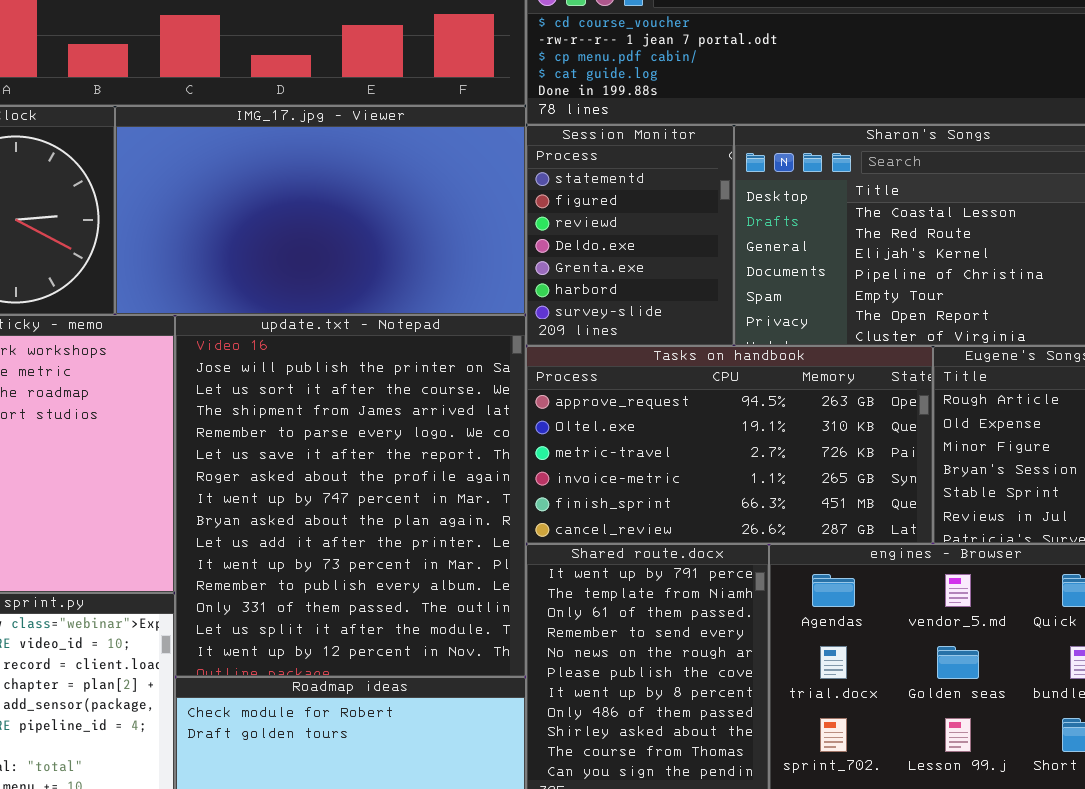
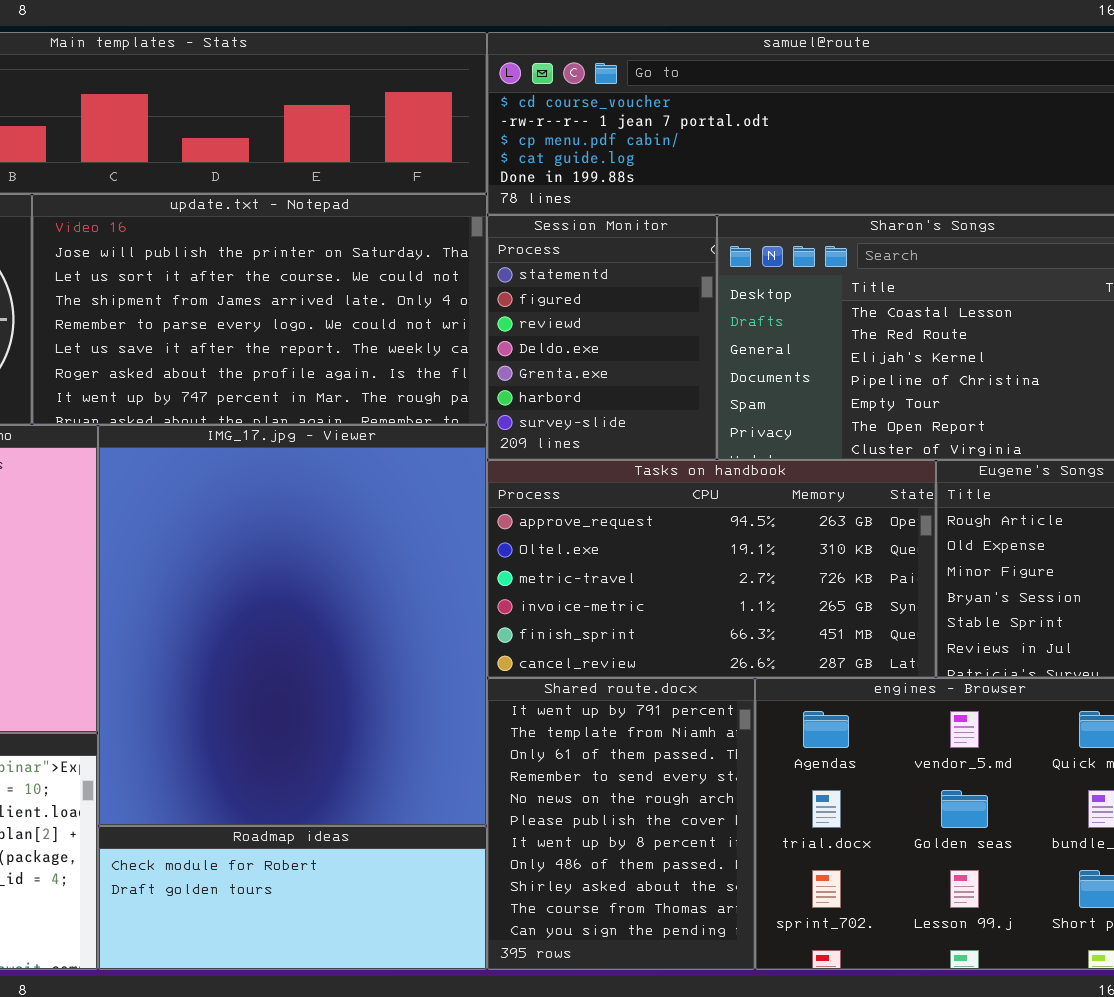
IMG_17.jpg - Viewer: [115,106,526,315] -> [98,425,487,826], moved, resized
update.txt - Notepad: [175,315,526,677] -> [32,194,487,425], moved, resized

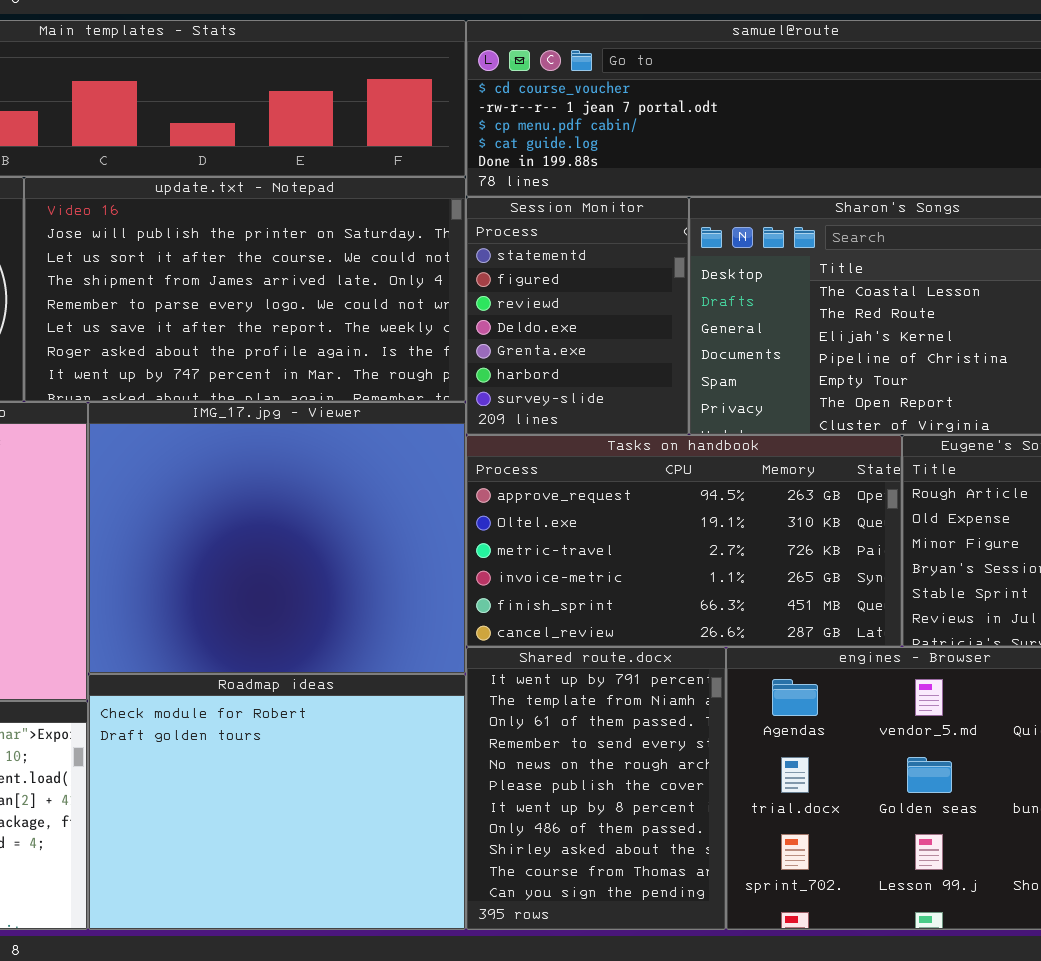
IMG_17.jpg - Viewer: [98,425,487,826] -> [88,402,466,674], resized
Roadmap ideas: [98,826,487,970] -> [88,674,466,930], resized

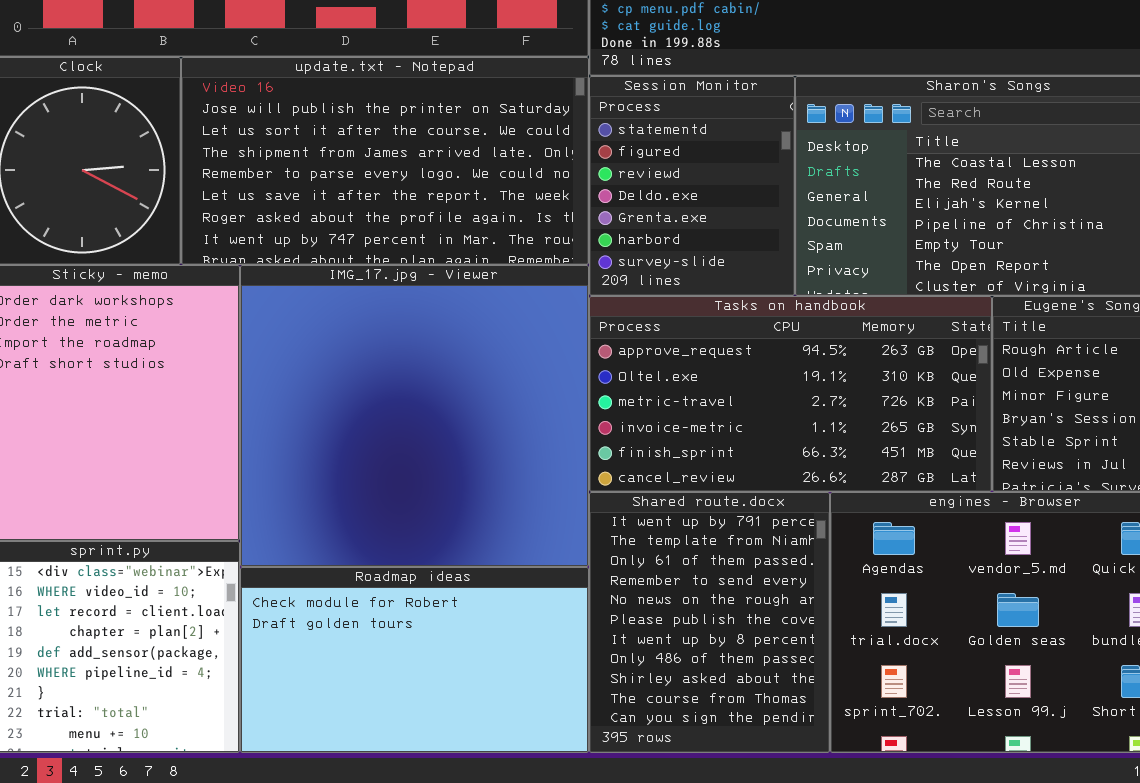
IMG_17.jpg - Viewer: [88,402,466,674] -> [240,265,589,567], resized
Roadmap ideas: [88,674,466,930] -> [240,567,589,753], resized

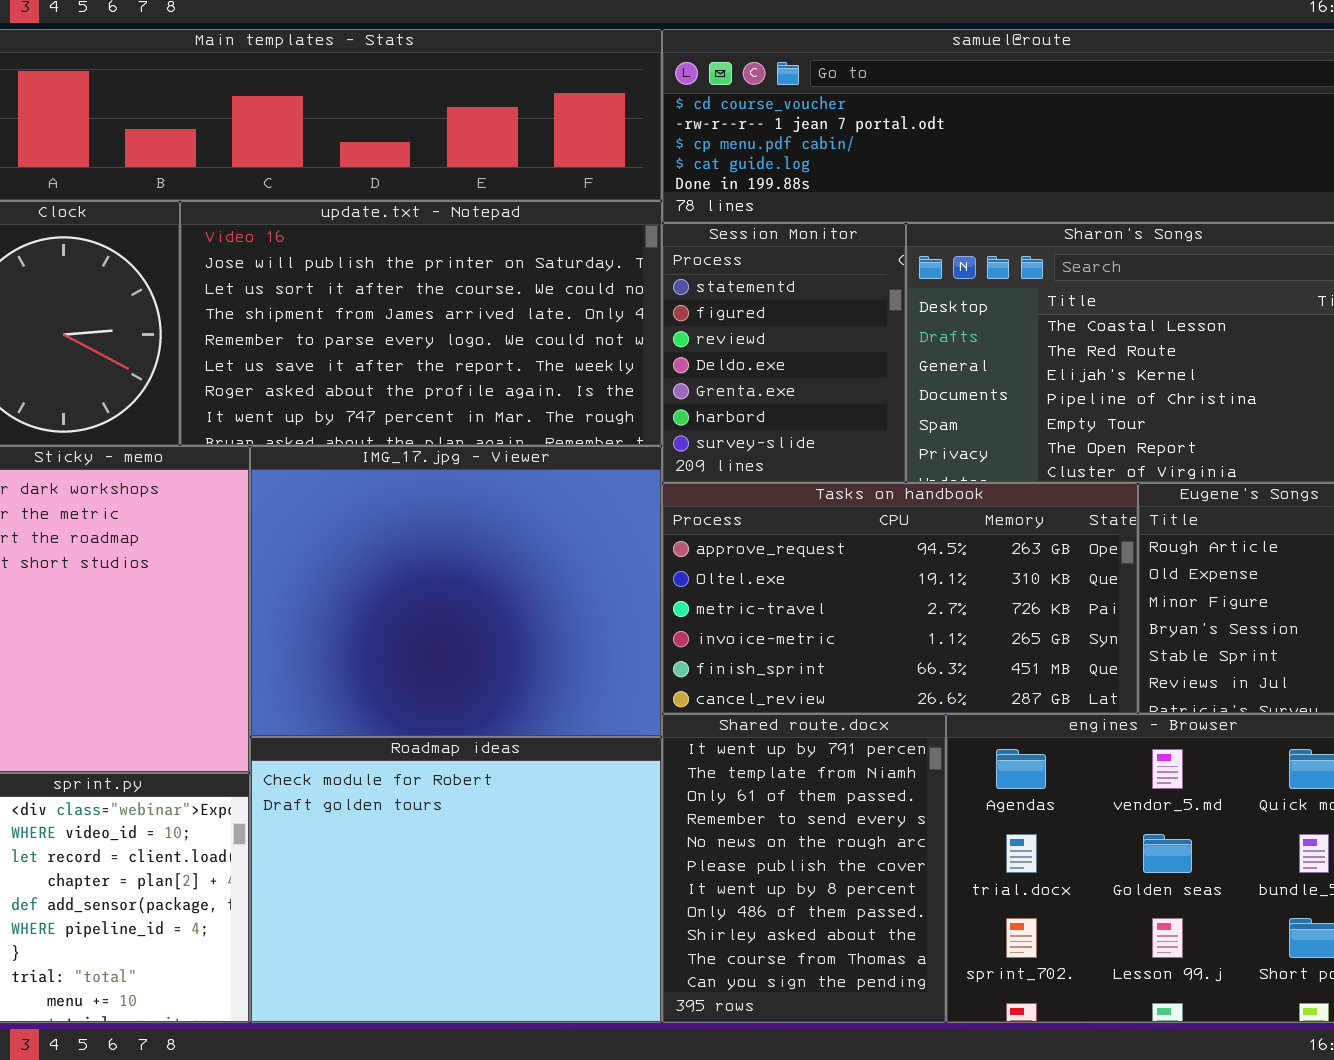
IMG_17.jpg - Viewer: [240,265,589,567] -> [250,446,662,737], resized
Roadmap ideas: [240,567,589,753] -> [250,737,662,1023], resized

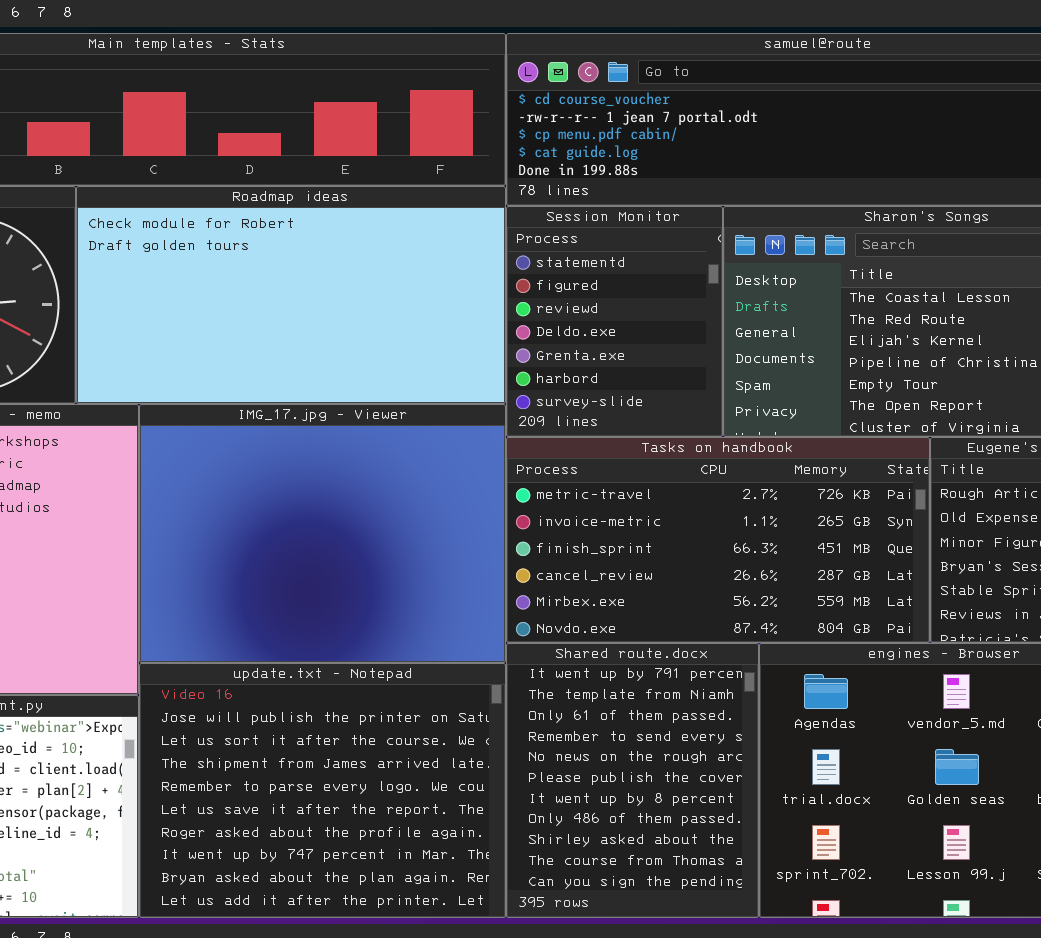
update.txt - Notepad: [180,201,662,446] -> [139,663,506,918], moved, resized
Tasks on handbook: [662,483,1138,714] -> [506,437,930,643], scrolled down 2 rows
Roadmap ideas: [250,737,662,1023] -> [76,186,506,404], moved, resized

